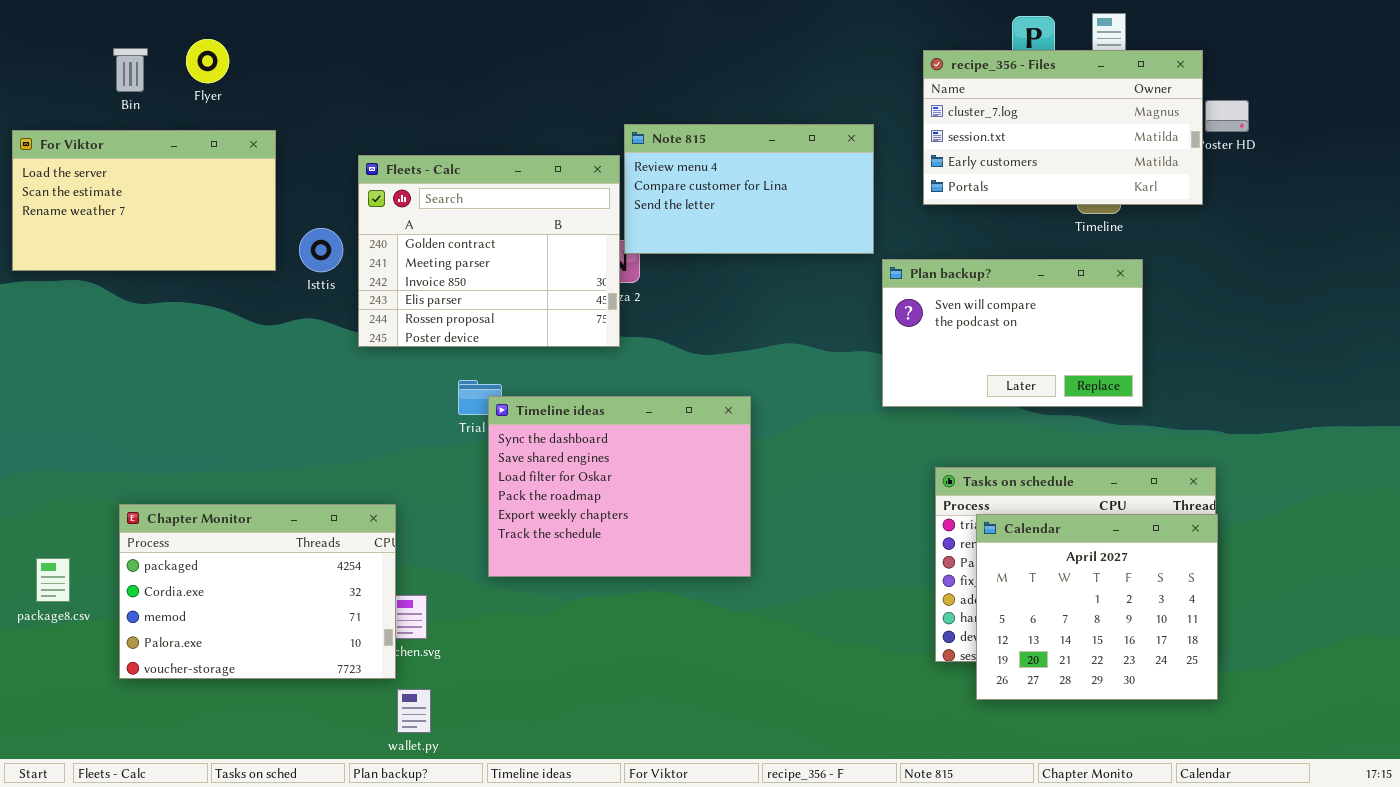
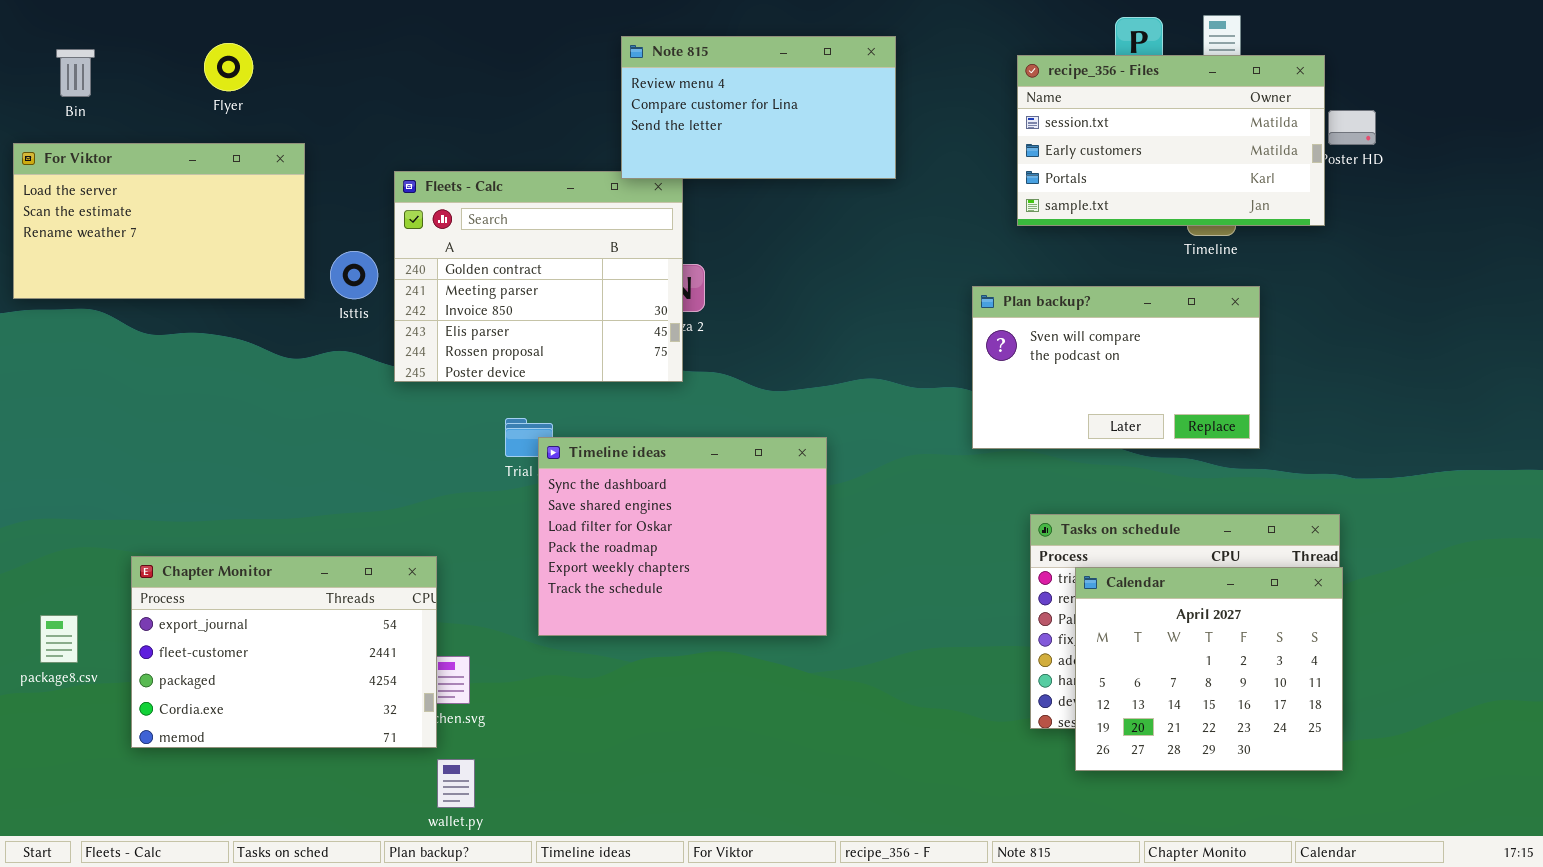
Bin: [113,48,148,92] -> [56,49,95,97], moved
recipe_356 - Files: [923,50,1203,205] -> [1017,55,1325,226], scrolled down 1 row
Note 815: [624,124,874,254] -> [621,36,896,179], moved
Chapter Monitor: [119,504,396,679] -> [131,556,437,748], scrolled up 2 rows

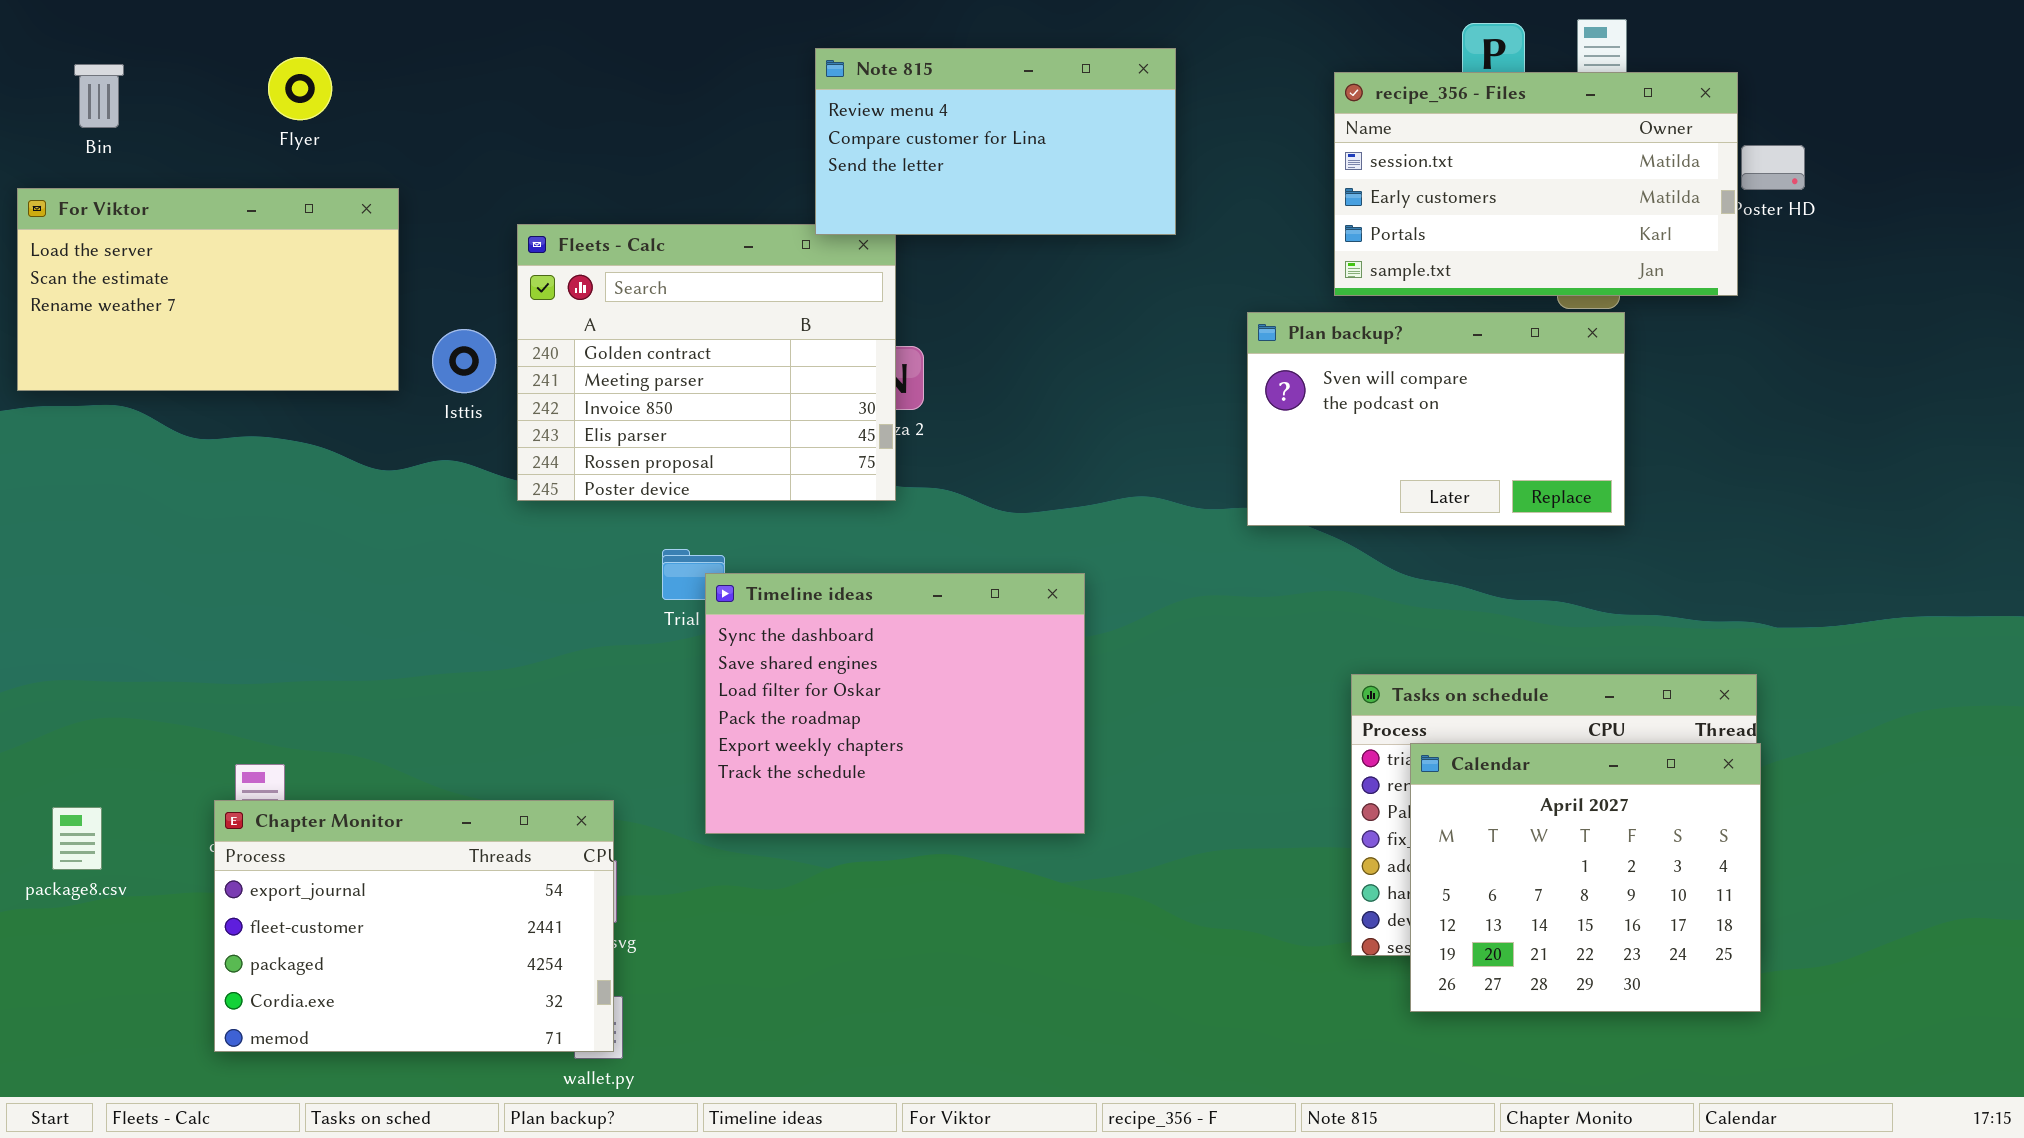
Plan backup?: [972,286,1260,449] -> [1247,312,1625,526], moved
Chapter Monitor: [131,556,437,748] -> [214,800,614,1052], moved

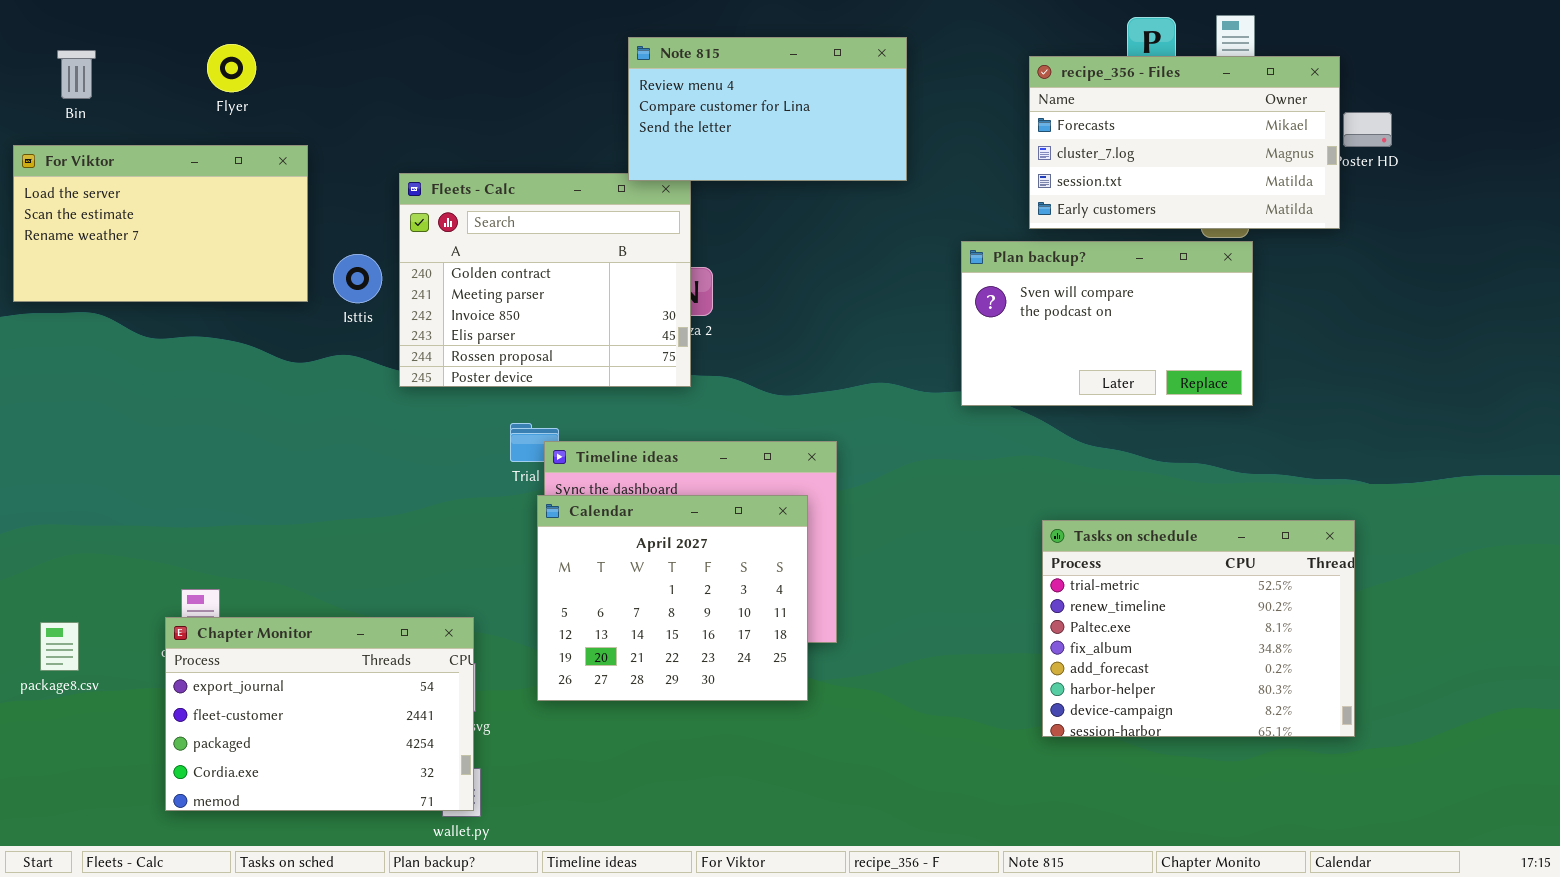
recipe_356 - Files: [1334,72,1738,296] -> [1029,56,1340,229], scrolled up 2 rows
Calendar: [1410,743,1761,1012] -> [537,495,808,701], moved

